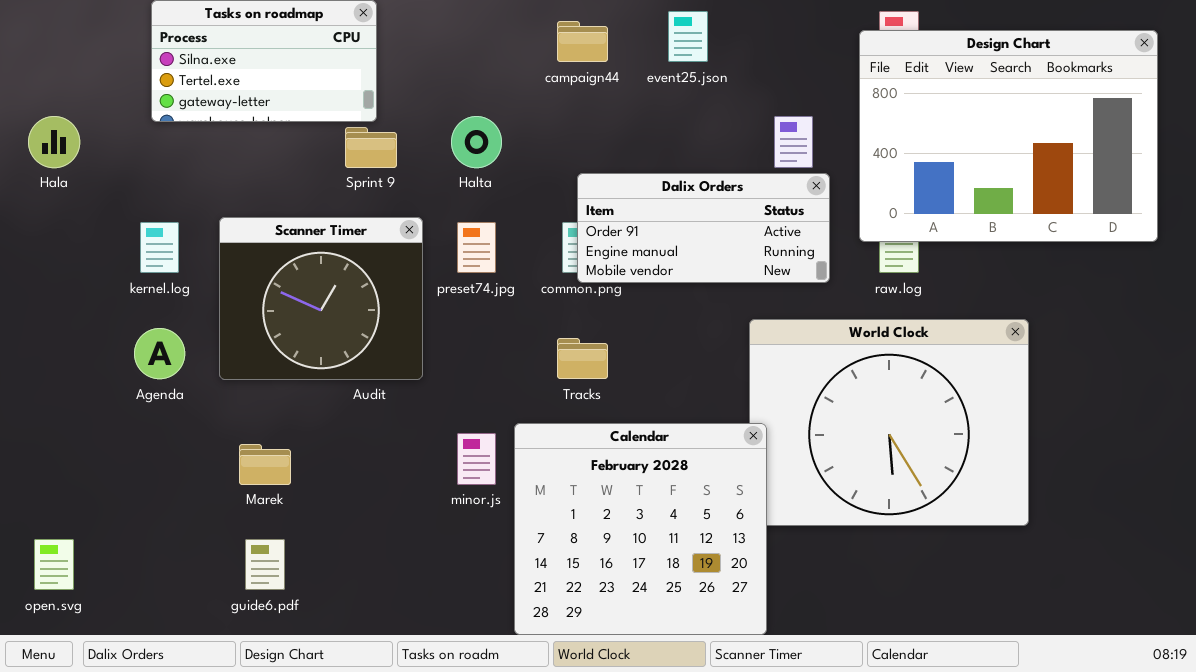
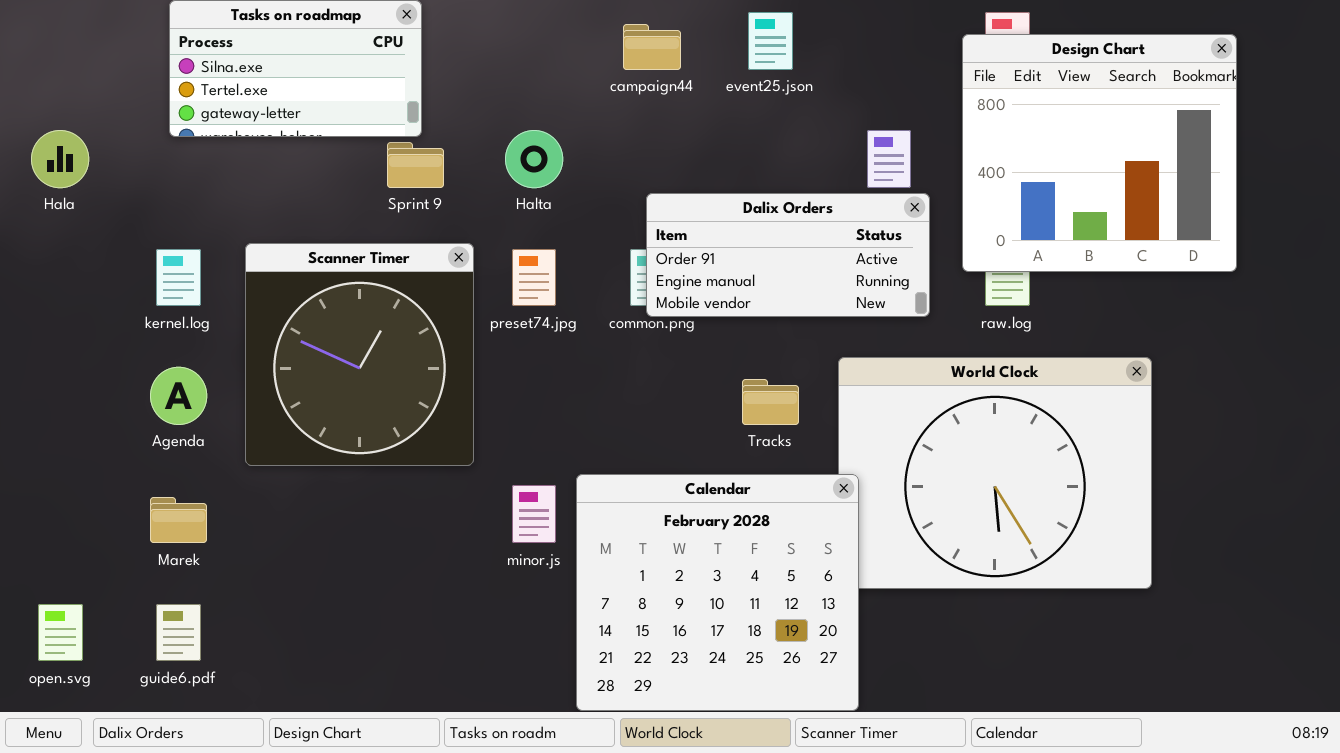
Design Chart: [859,30,1158,242] -> [962,34,1237,272], resized
Scanner Timer: [219,217,423,380] -> [245,243,474,466], resized
Tracks: [557,338,608,379] -> [742,379,799,425], moved
Marek: [239,444,291,485] -> [150,497,207,543], moved
guide6.pdf: [245,539,285,590] -> [156,604,201,661], moved

